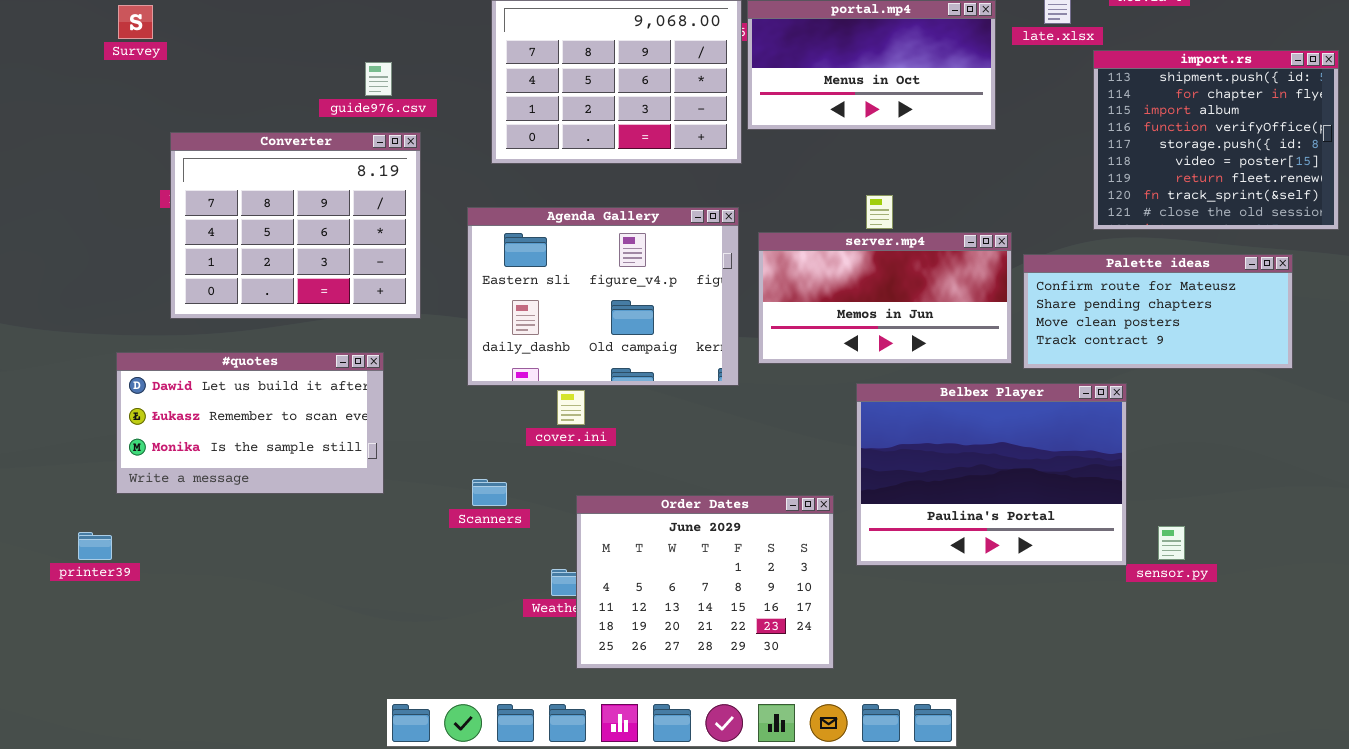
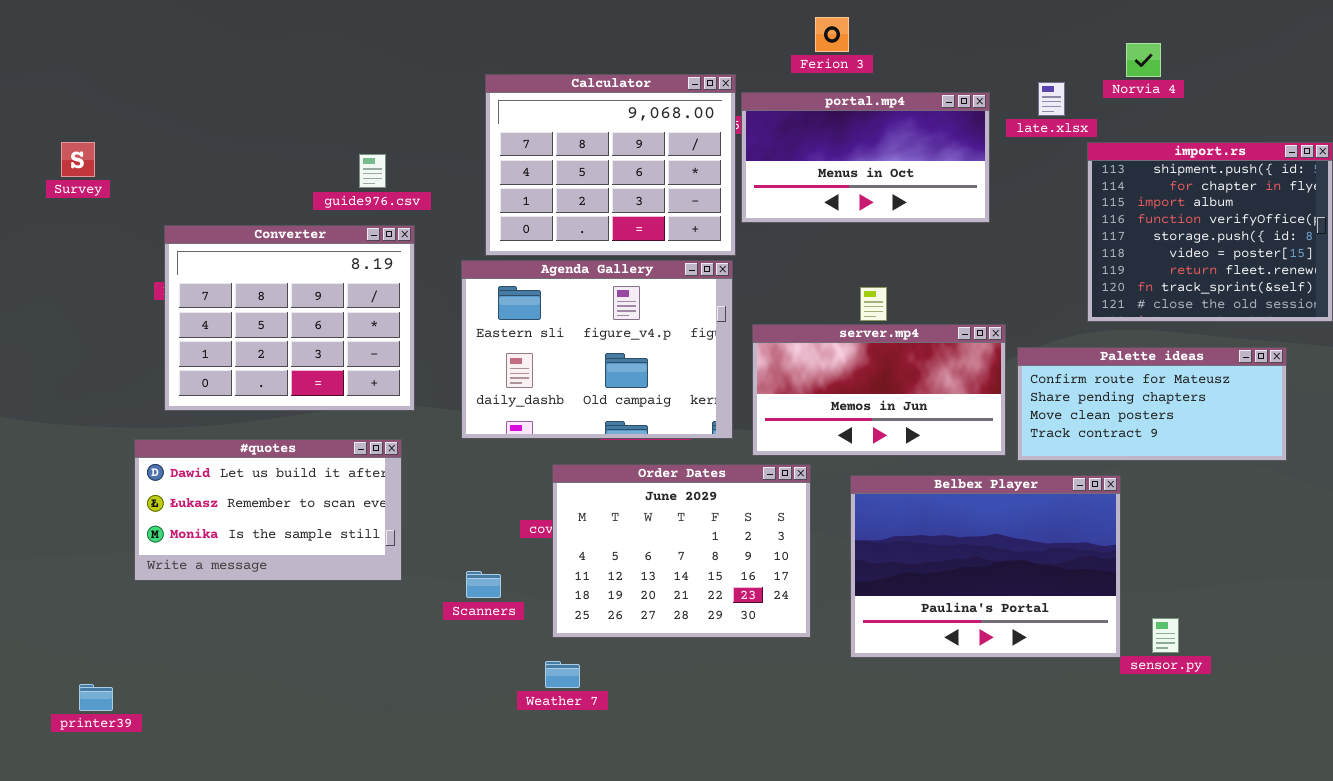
Survey: [118,5,153,39] -> [61,142,95,177], moved
Agenda Gallery: [467,207,739,386] -> [461,260,733,439], moved
#quotes: [116,352,384,494] -> [134,439,402,581], moved
Order Dates: [576,495,834,669] -> [552,464,811,638], moved
printer39: [78,532,112,560] -> [79,684,113,711], moved

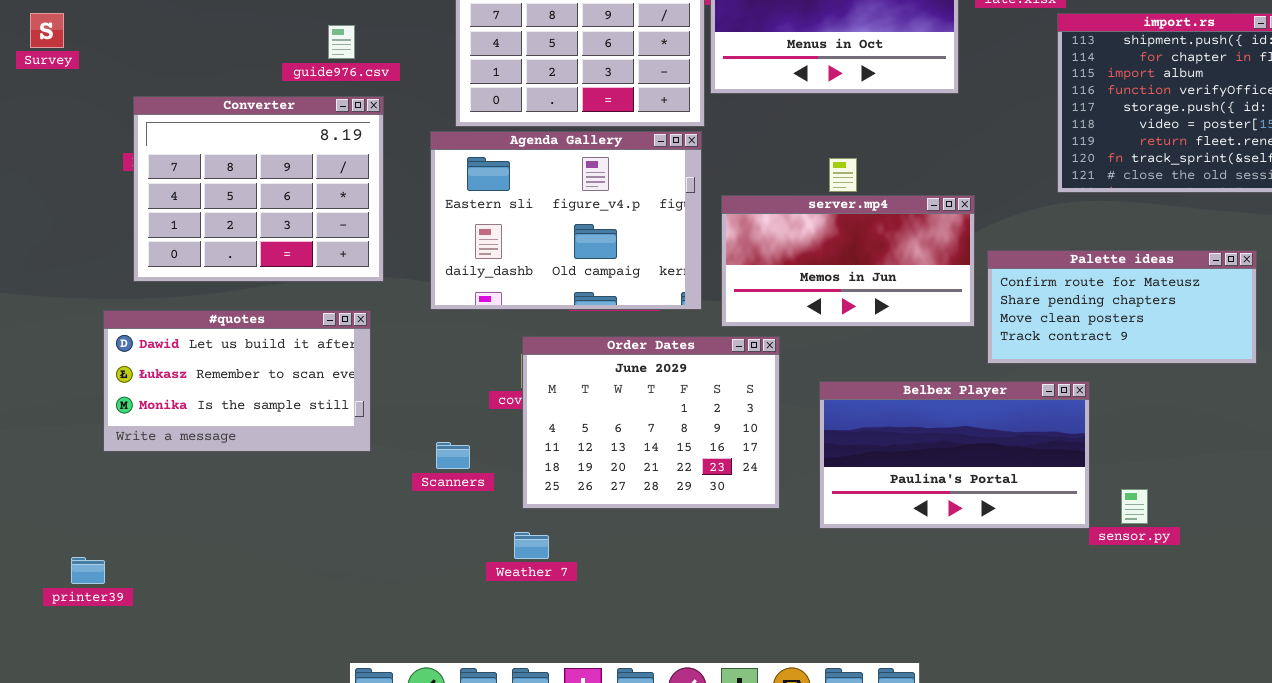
Palette ideas: [1017,347,1287,461] -> [987,250,1257,364], moved
Belbex Player: [850,475,1121,658] -> [819,381,1090,529], resized
printer39: [79,684,113,711] -> [71,557,105,584], moved

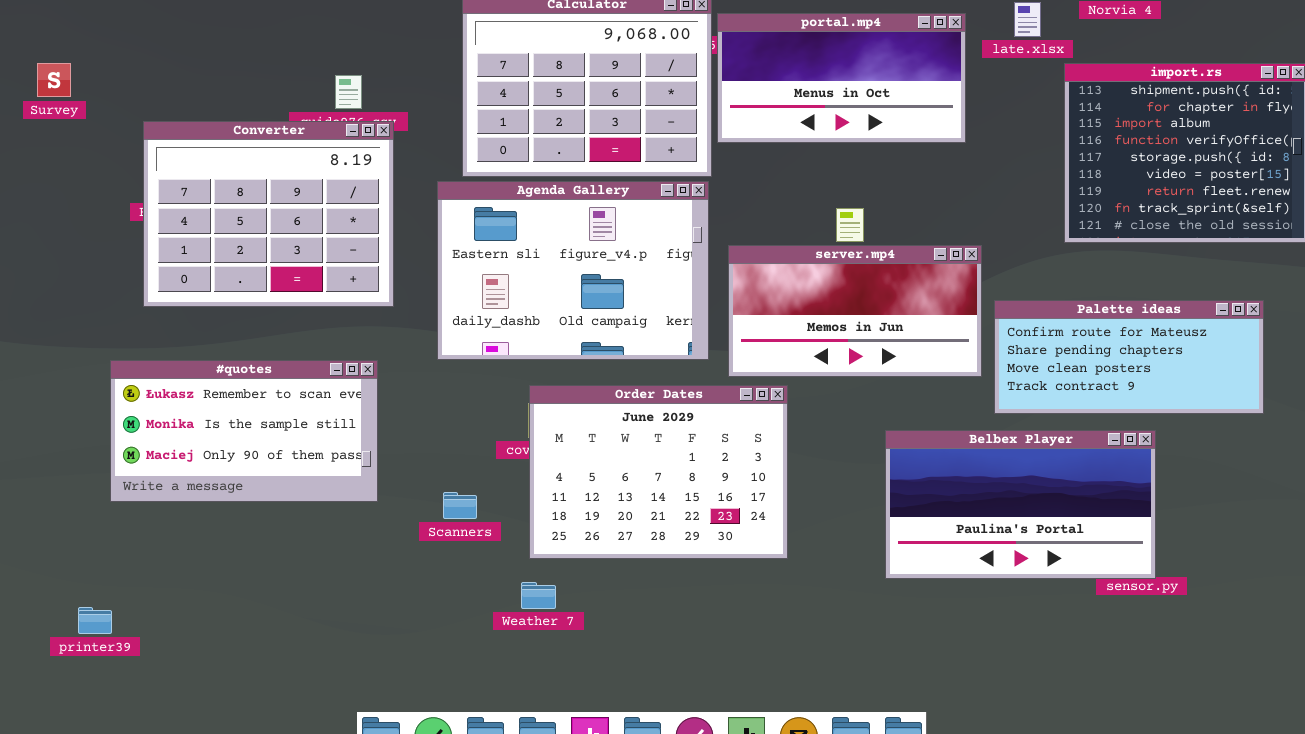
Converter: [133,96,384,282] -> [143,121,394,307], moved
#quotes: [103,310,371,452] -> [110,360,378,502], scrolled down 1 row
Belbex Player: [819,381,1090,529] -> [885,430,1156,579], moved

